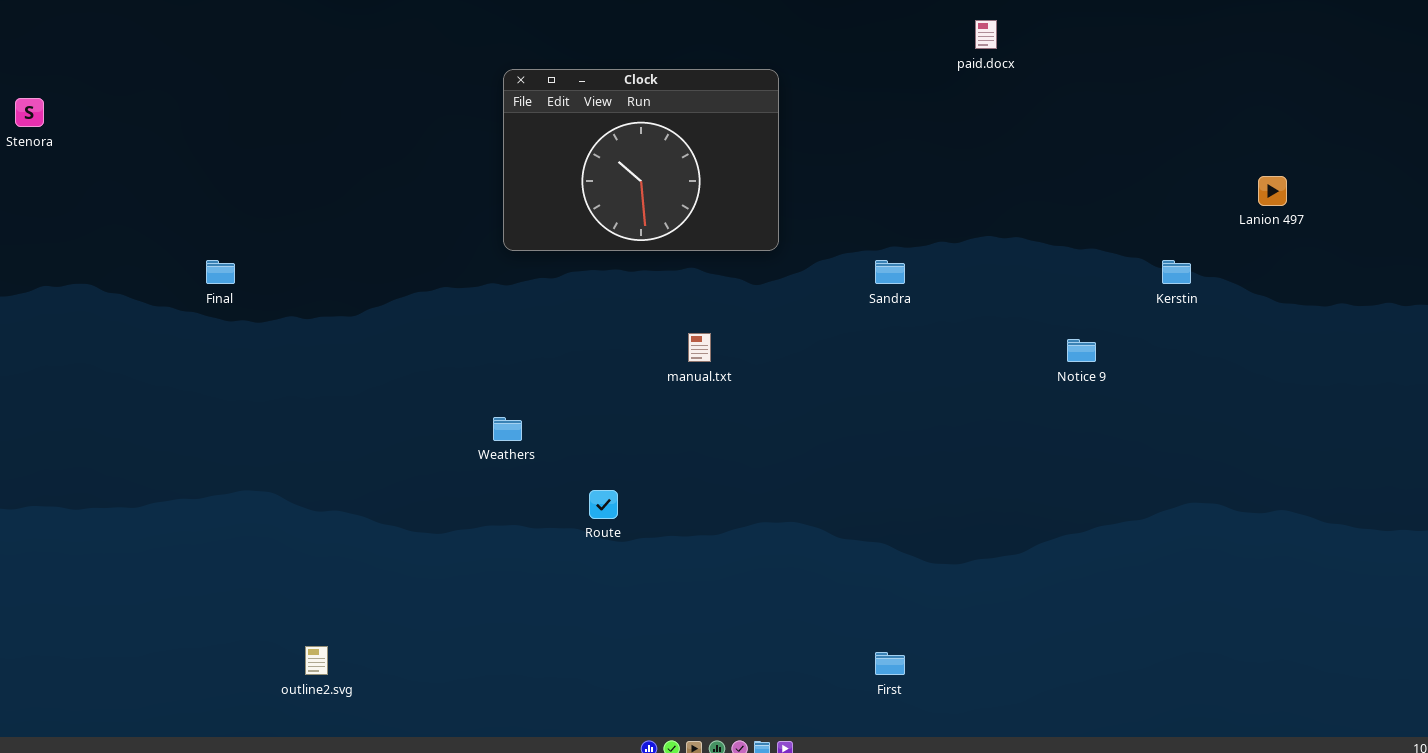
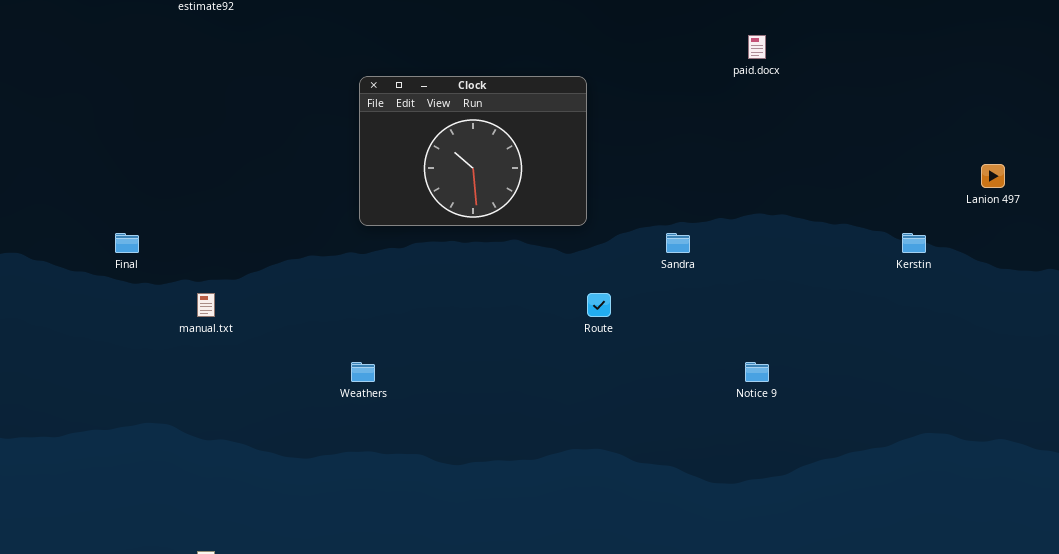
manual.txt: [688,333,711,362] -> [197,293,215,317], moved
Notice 9: [1067,339,1096,362] -> [745,362,769,382], moved
Route: [589,490,618,519] -> [587,293,611,317], moved

